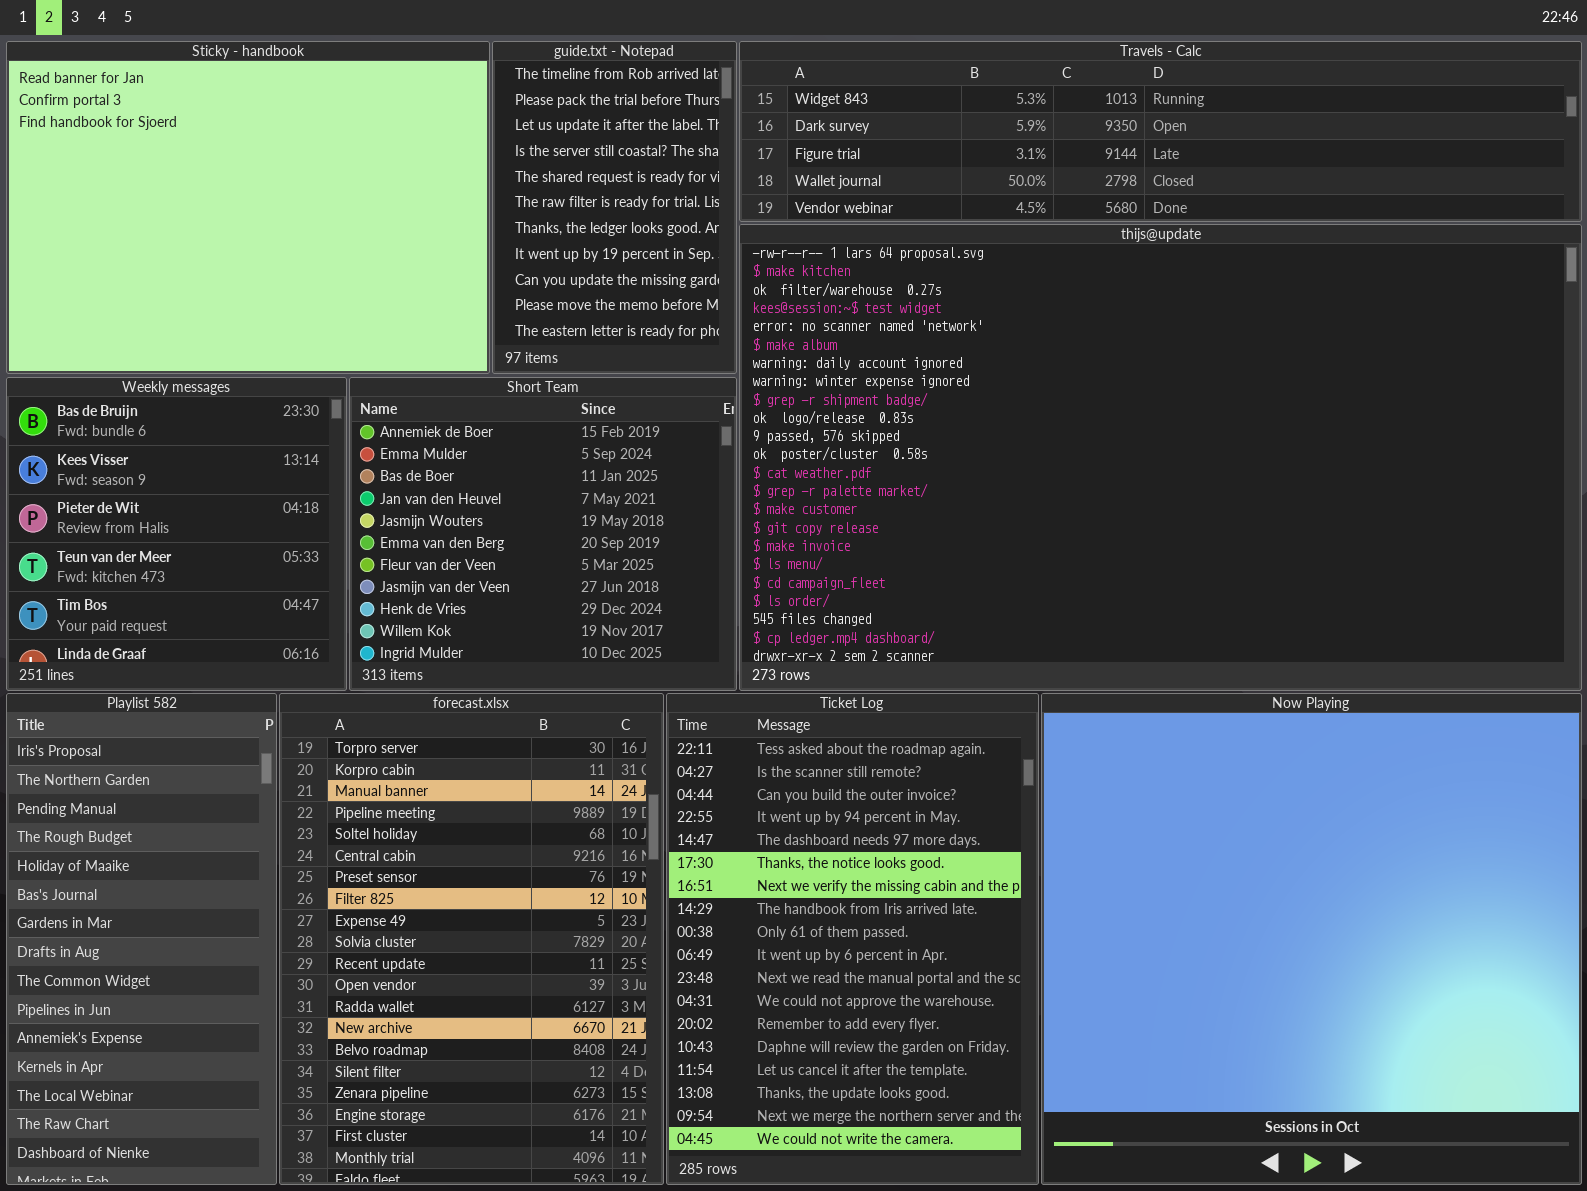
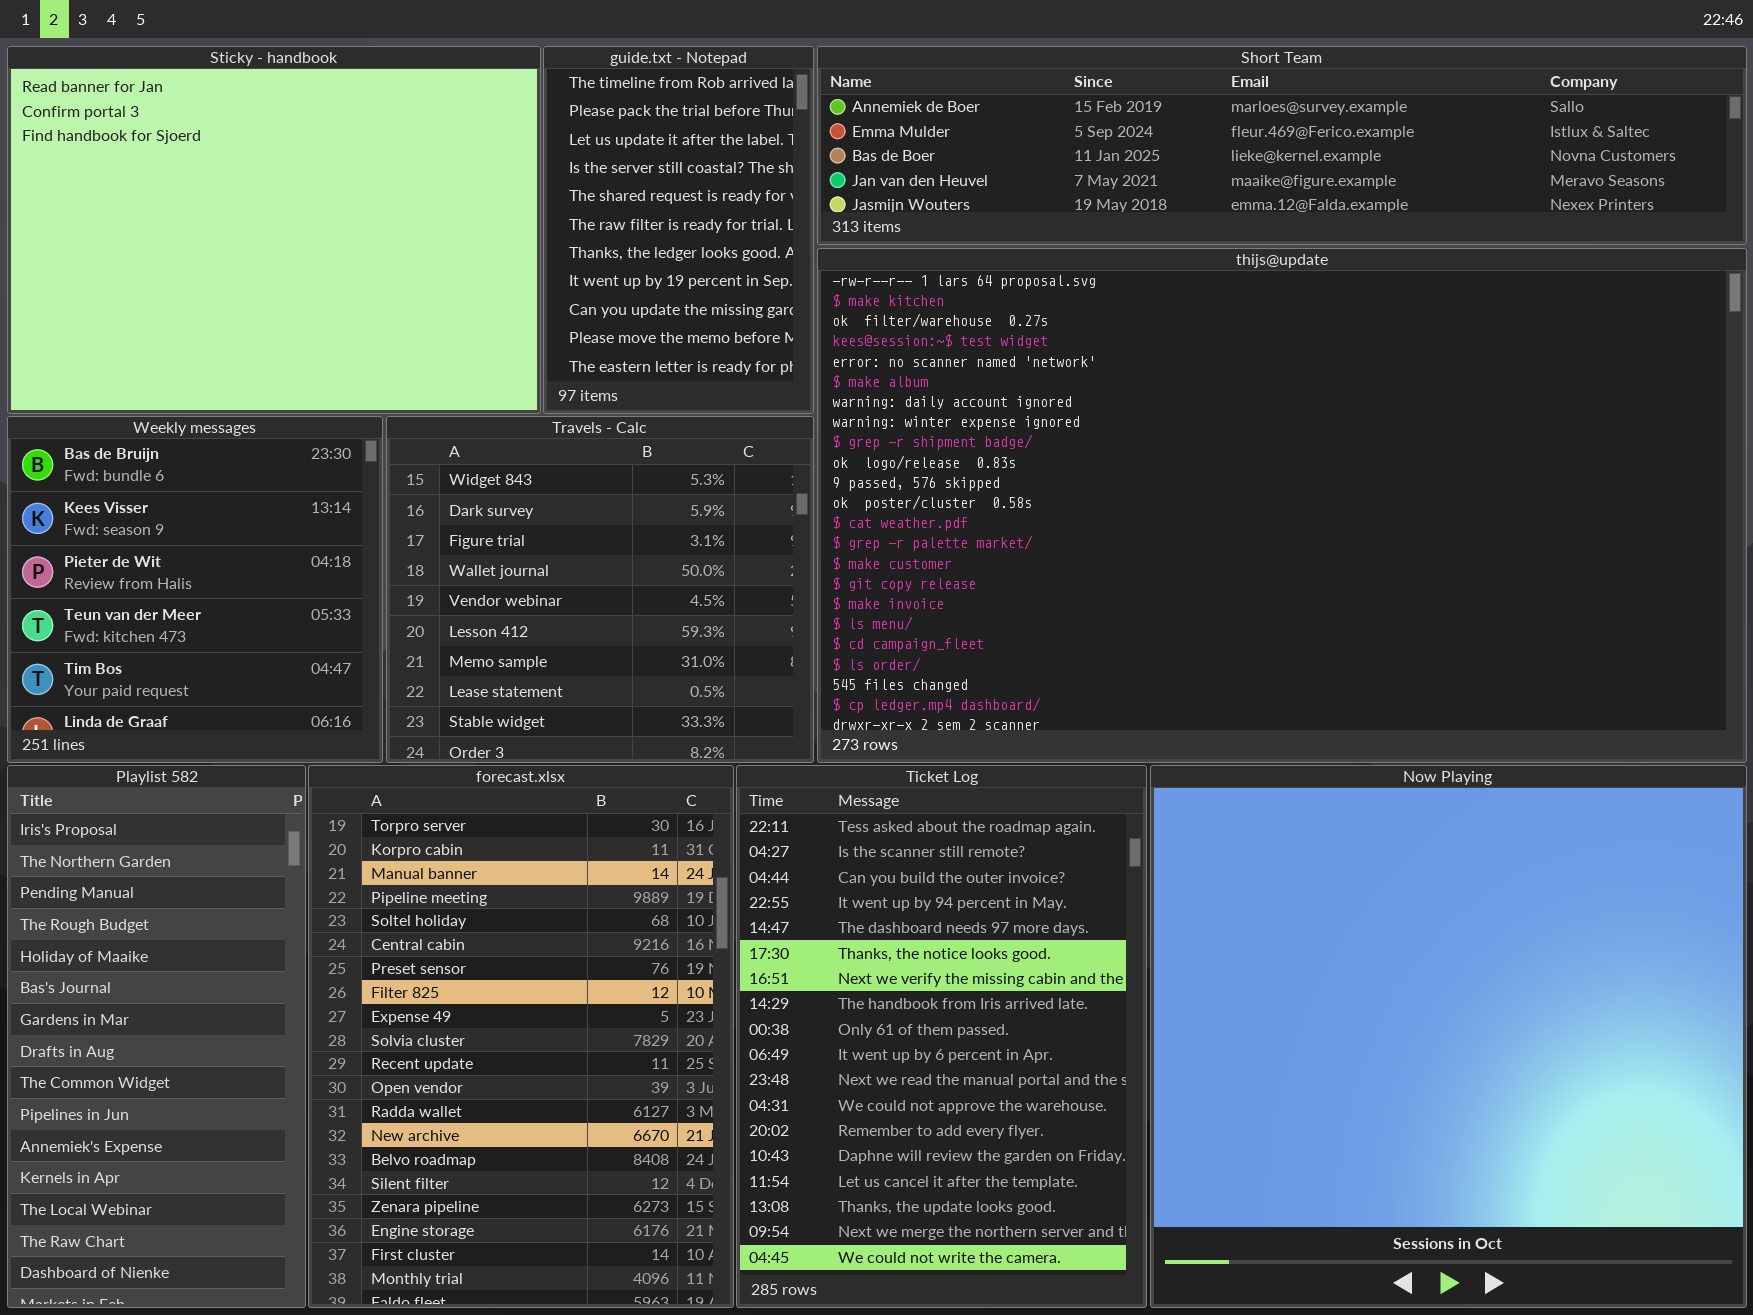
Travels - Calc: [739,41,1582,222] -> [386,416,814,763], moved, resized
Short Team: [349,377,737,691] -> [817,46,1747,245], moved, resized

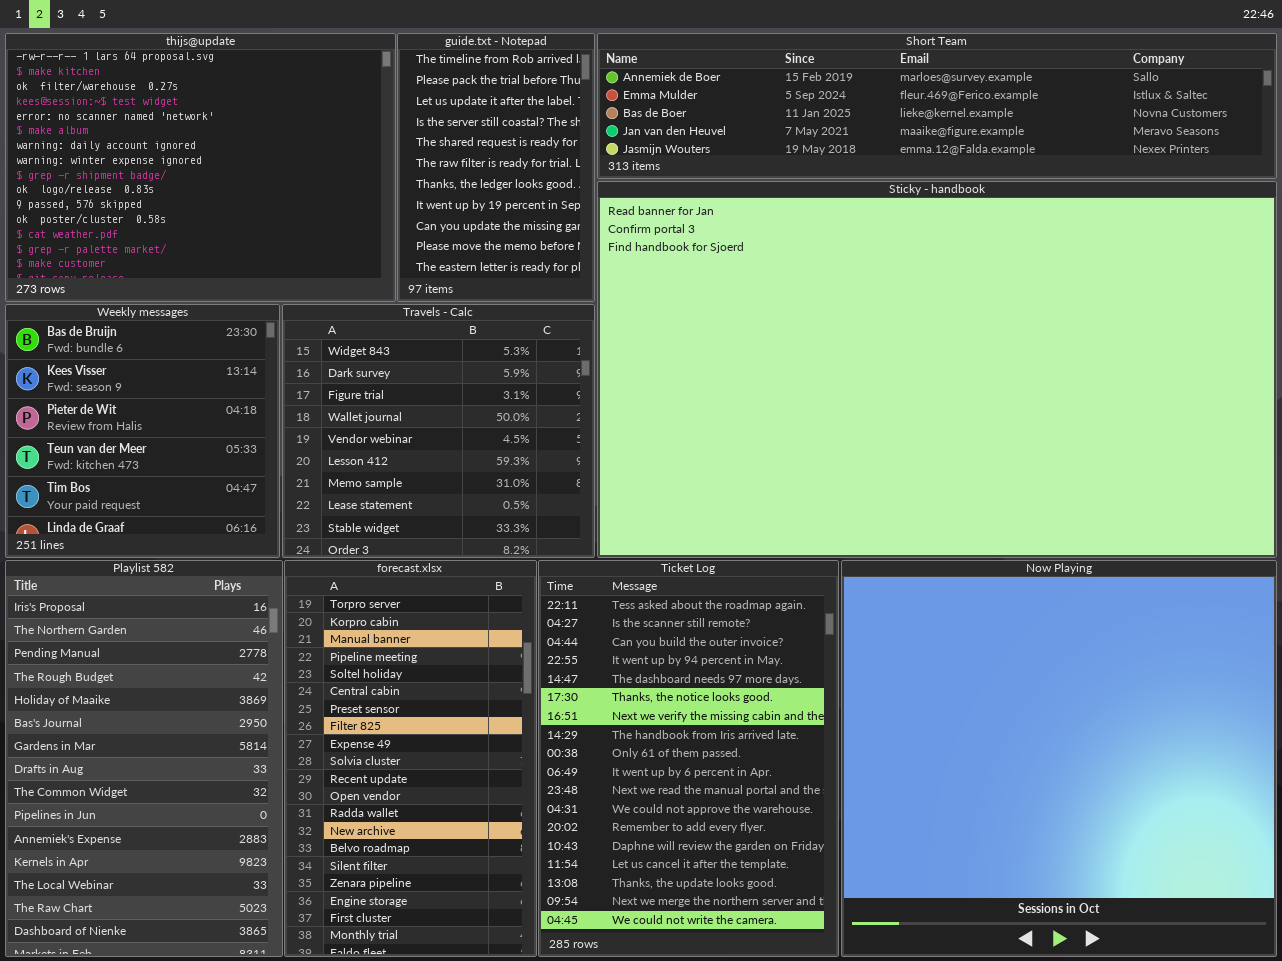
Sticky - handbook: [7,46,541,414] -> [597,181,1277,558], moved, resized
thijs@update: [817,248,1747,763] -> [5,33,396,302], moved, resized
Playlist 582: [7,765,306,1308] -> [5,560,283,957], resized
forecast.xlsx: [308,765,734,1308] -> [284,560,537,957], resized

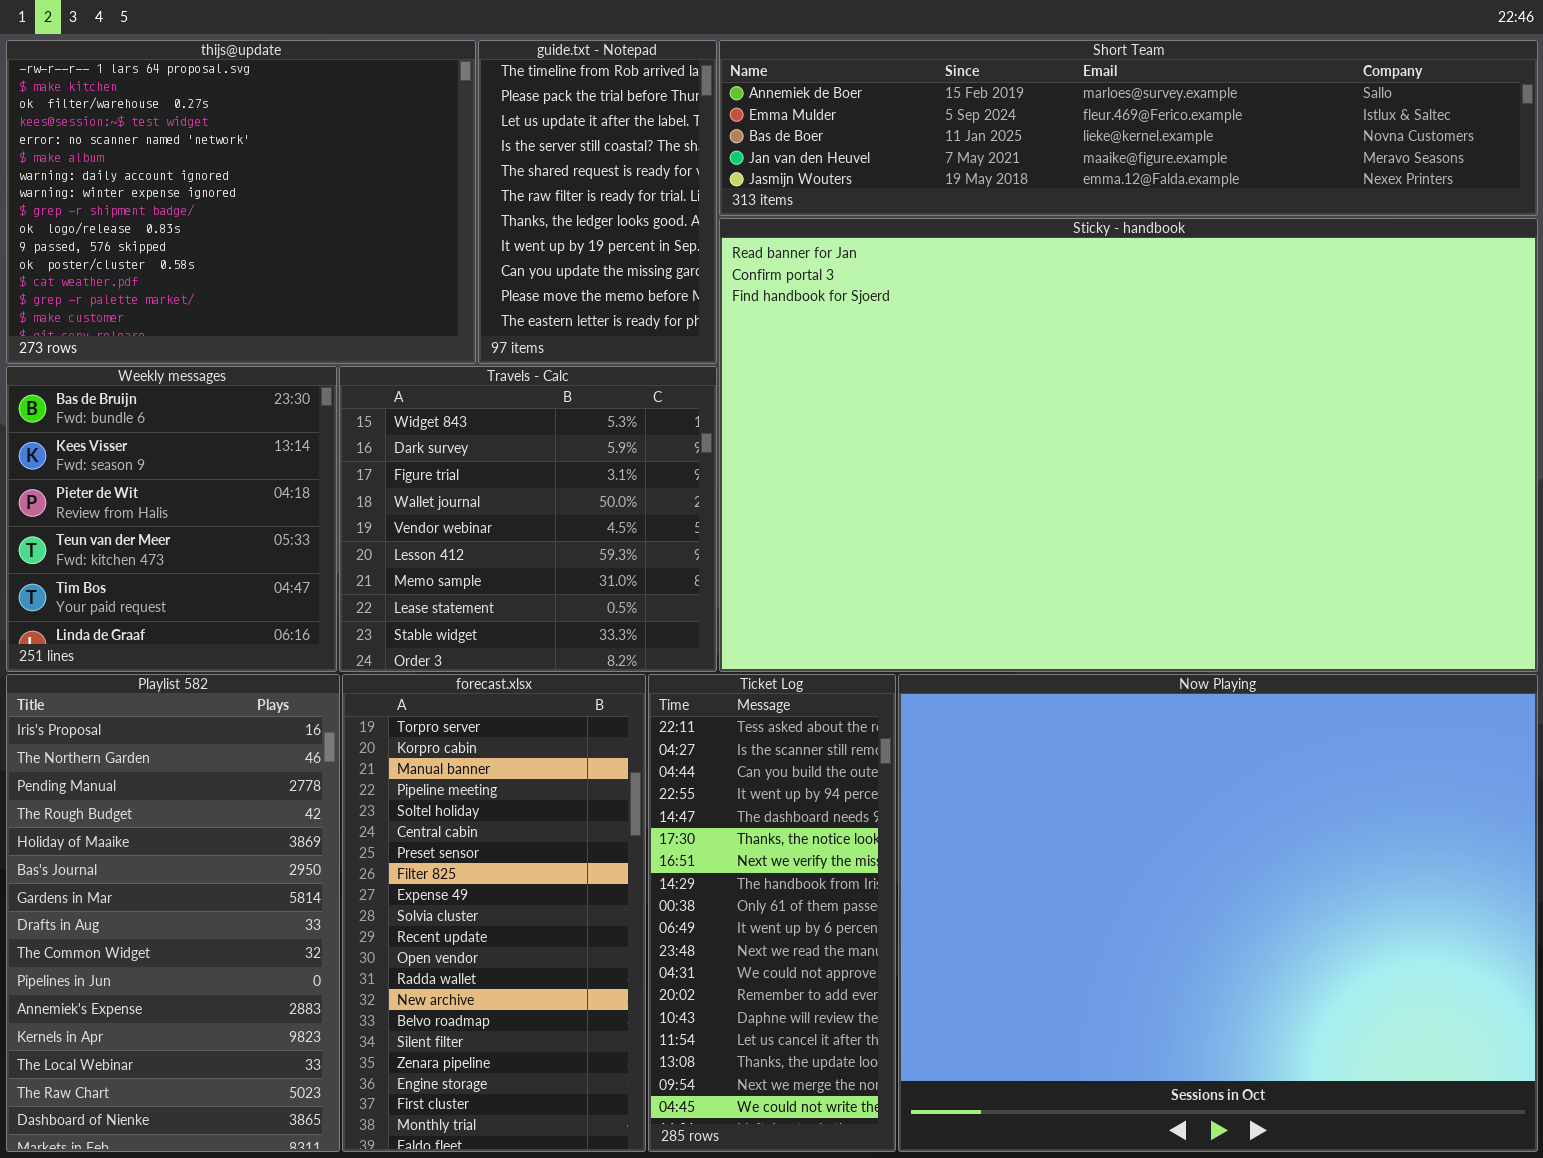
Ticket Log: [538,560,839,957] -> [648,674,896,1152], resized
Now Playing: [841,560,1277,957] -> [898,674,1538,1152], resized

